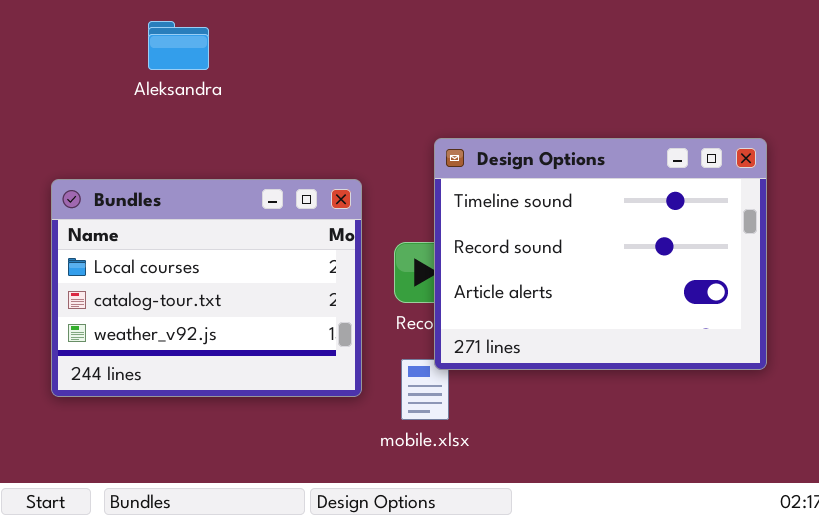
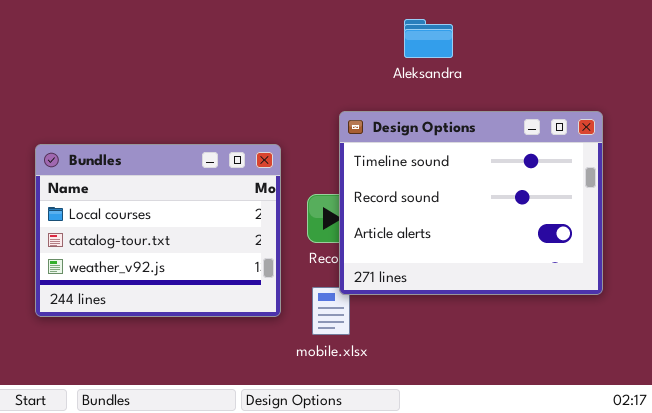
Aleksandra: [148,21,209,70] -> [404,19,453,58], moved

